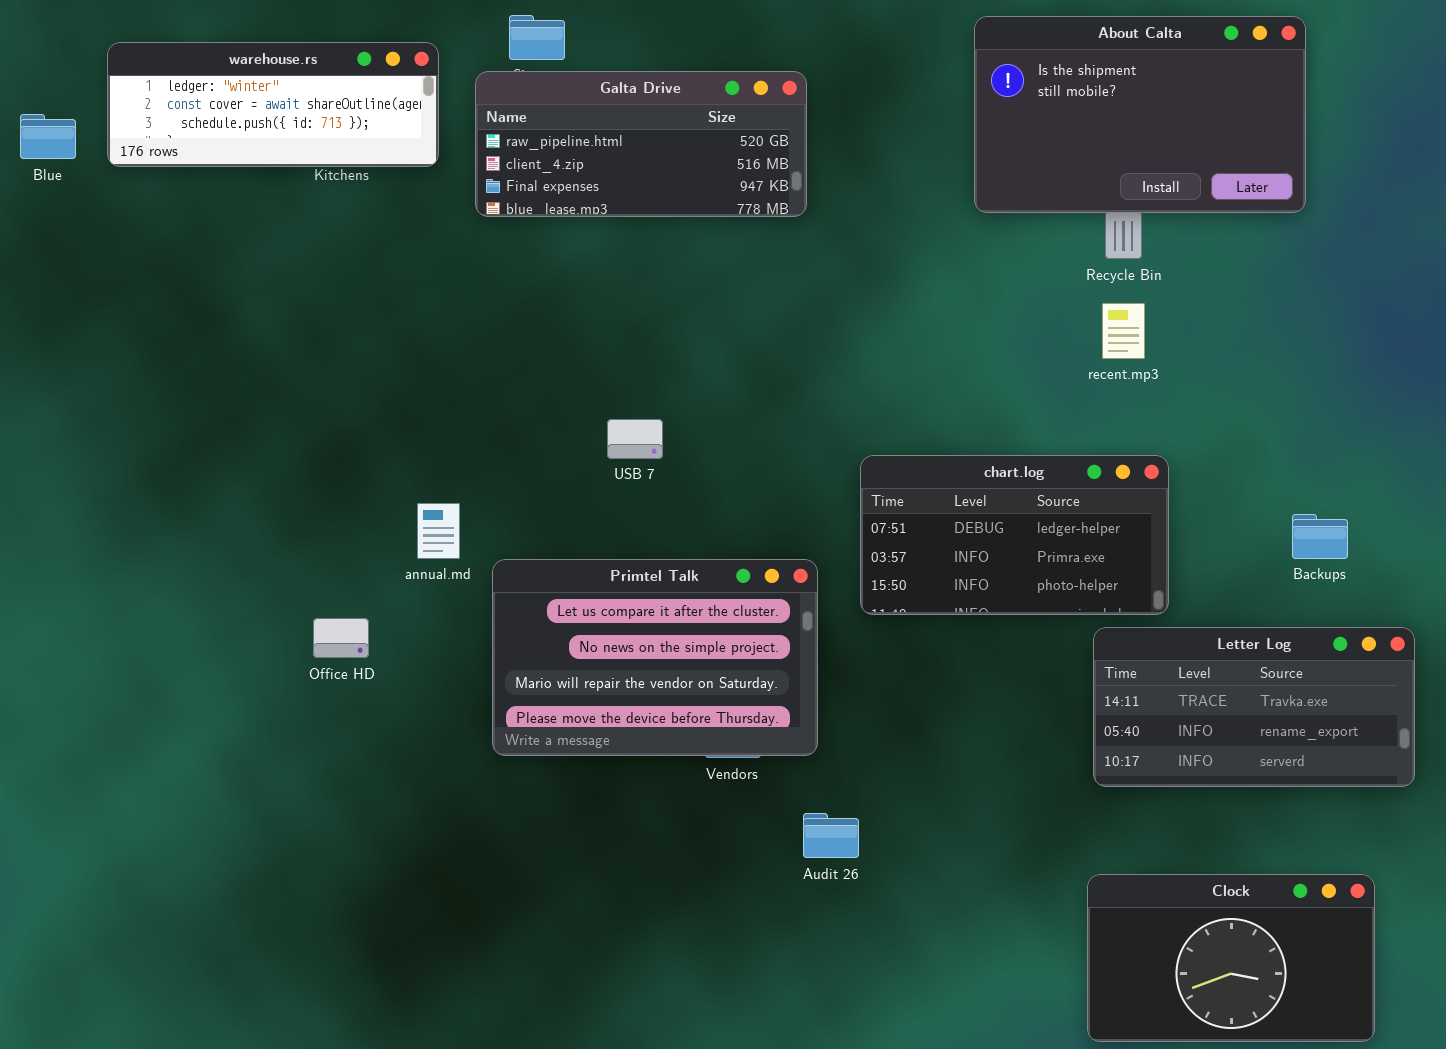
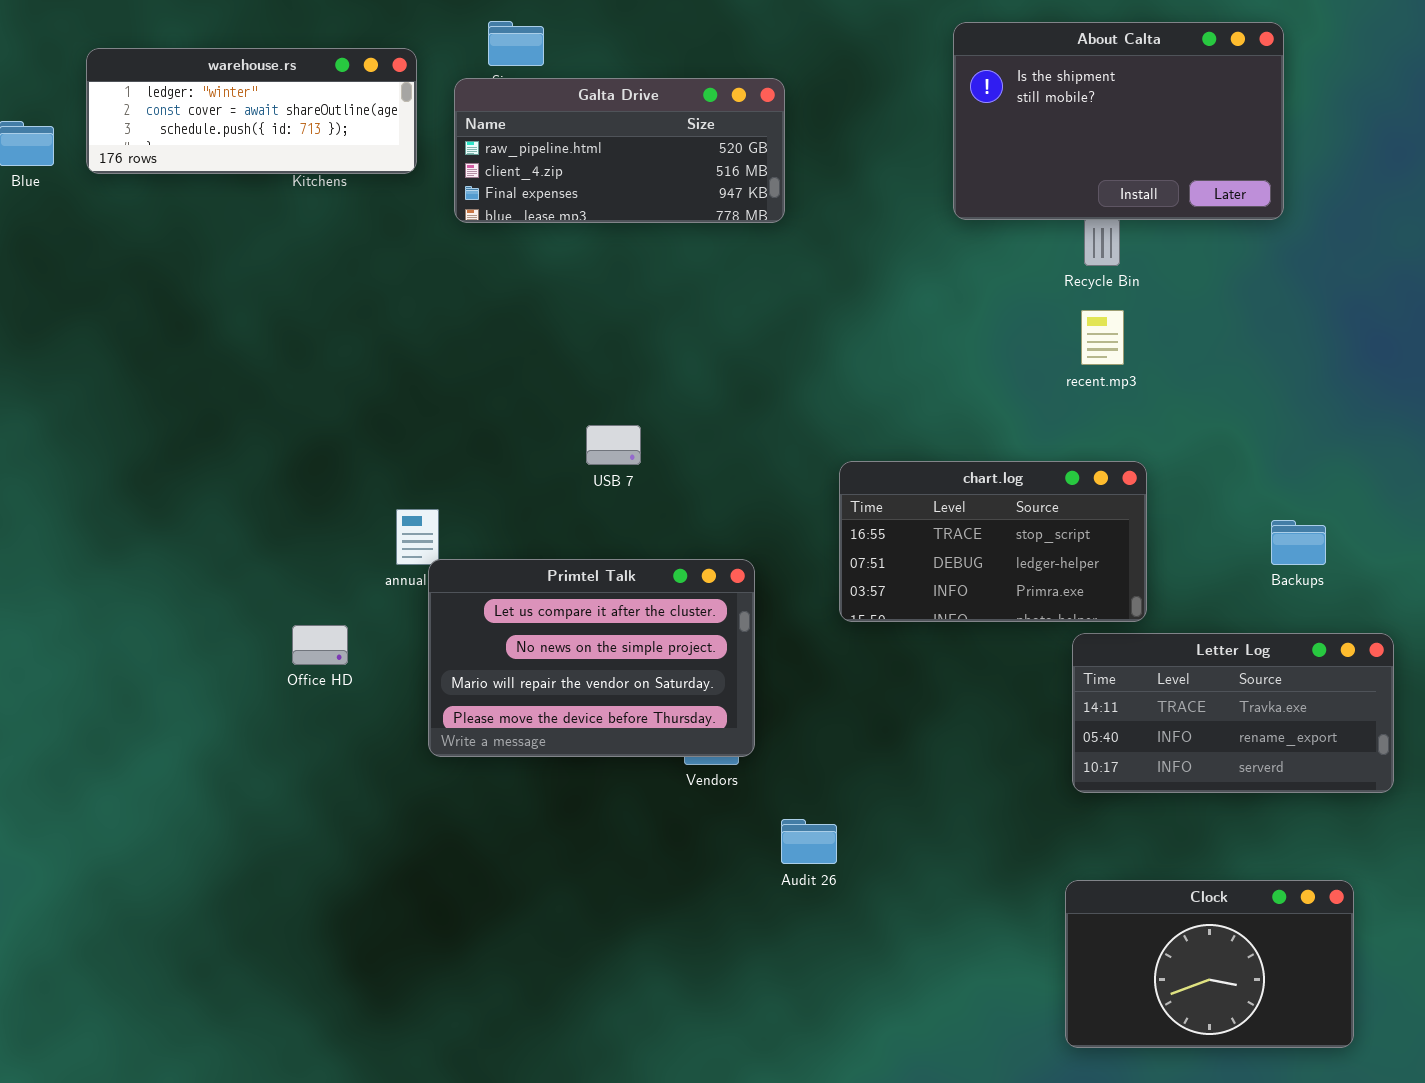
chart.log: [860,455,1169,615] -> [839,461,1147,622], scrolled up 1 row
Primtel Talk: [492,559,818,756] -> [428,559,755,757], moved

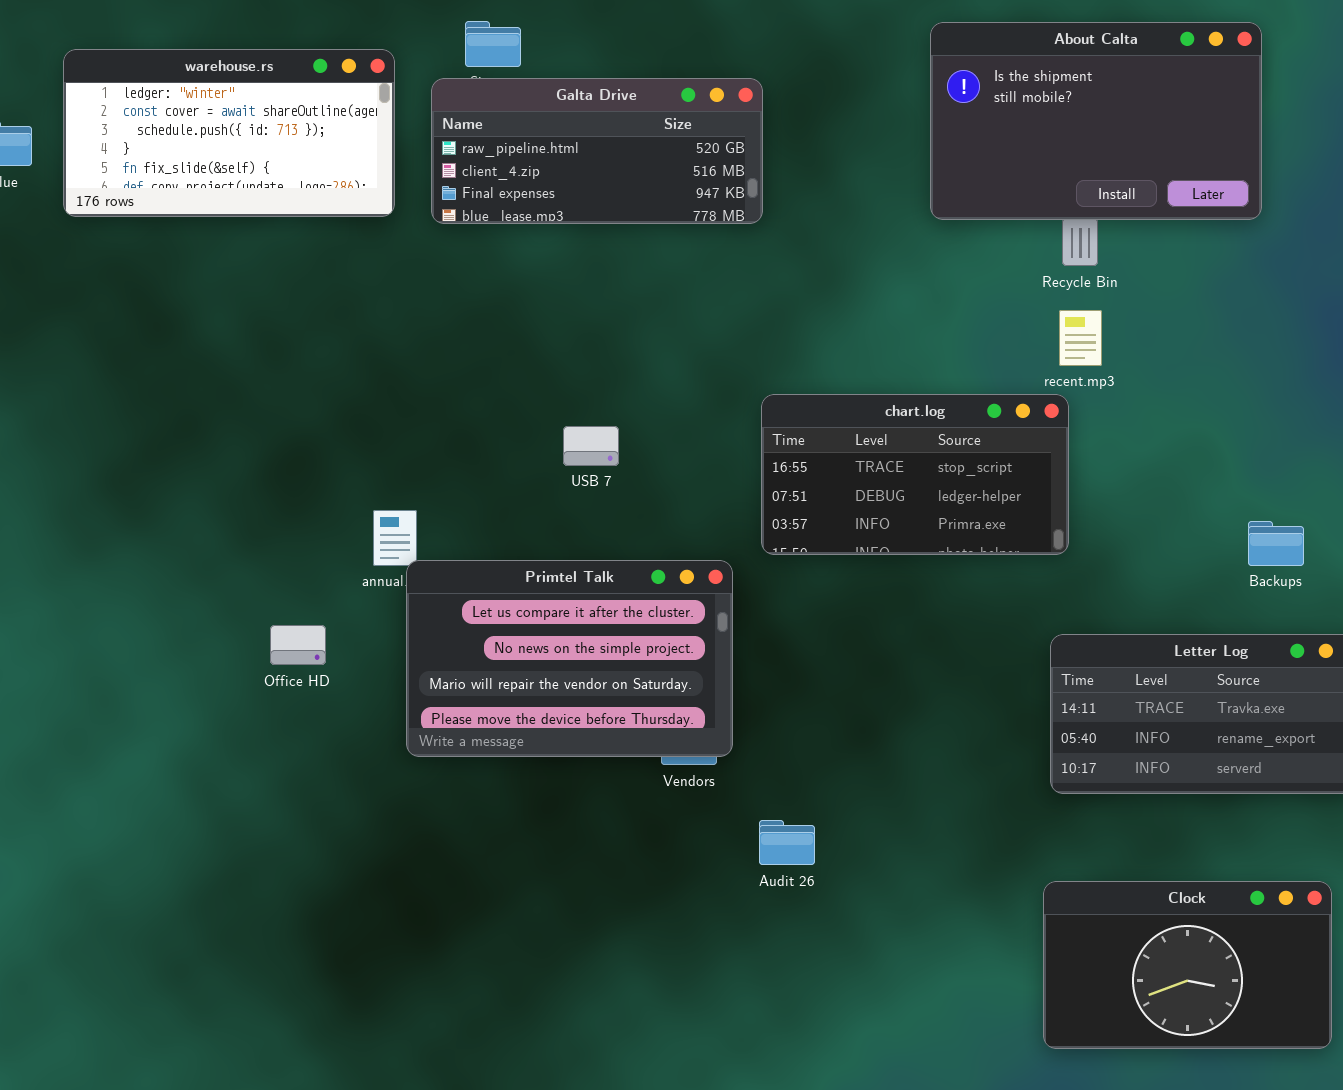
warehouse.rs: [86,48,417,174] -> [63,49,395,217], resized
chart.log: [839,461,1147,622] -> [761,394,1069,555], moved

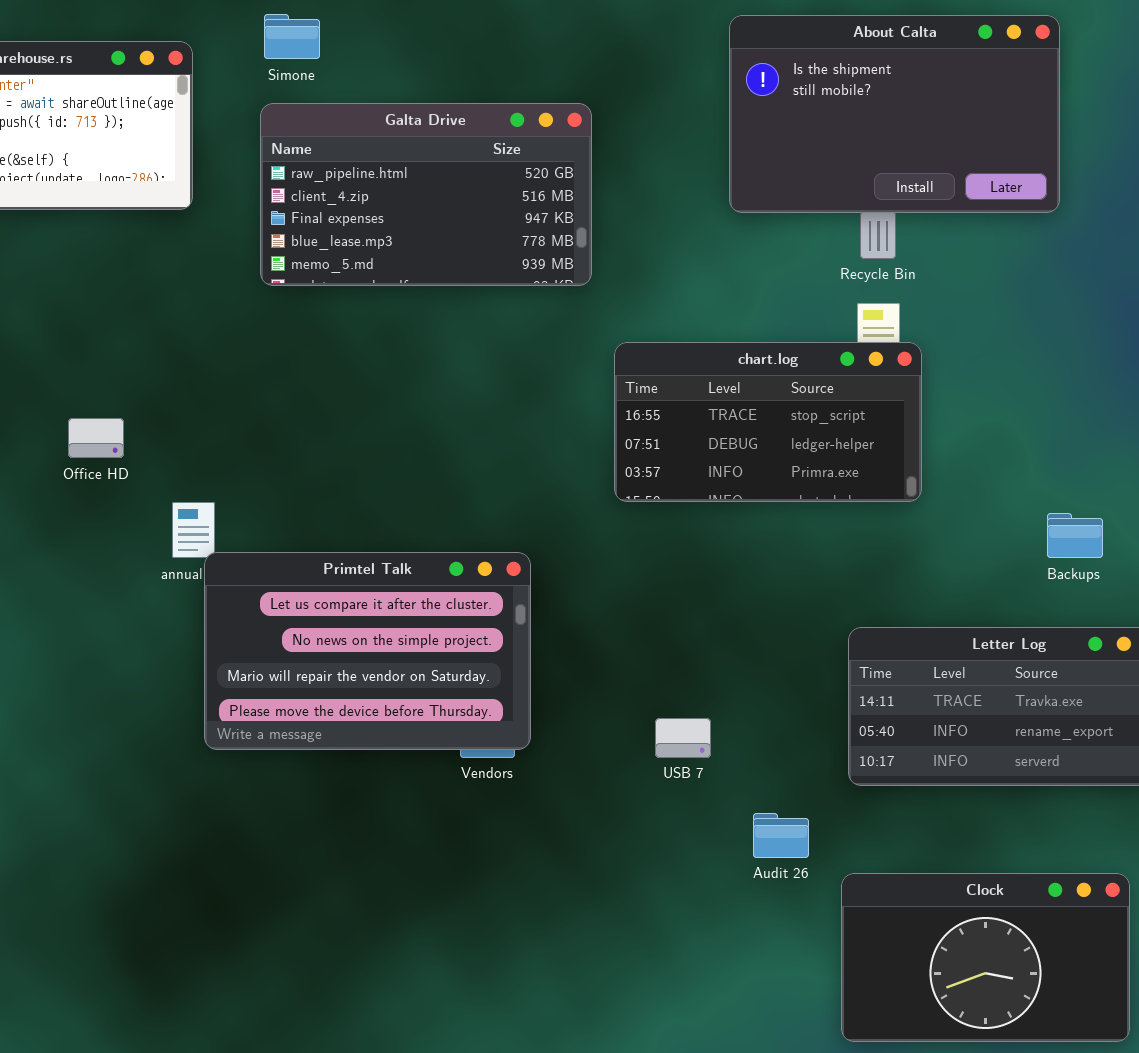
Galta Drive: [431,78,763,224] -> [260,103,592,286], moved, resized
chart.log: [761,394,1069,555] -> [614,342,922,502], moved
USB 7: [563,426,619,466] -> [655,718,711,758], moved
Office HD: [270,625,326,665] -> [68,418,124,458], moved
Audit 26: [759,820,815,865] -> [753,813,809,858], moved

